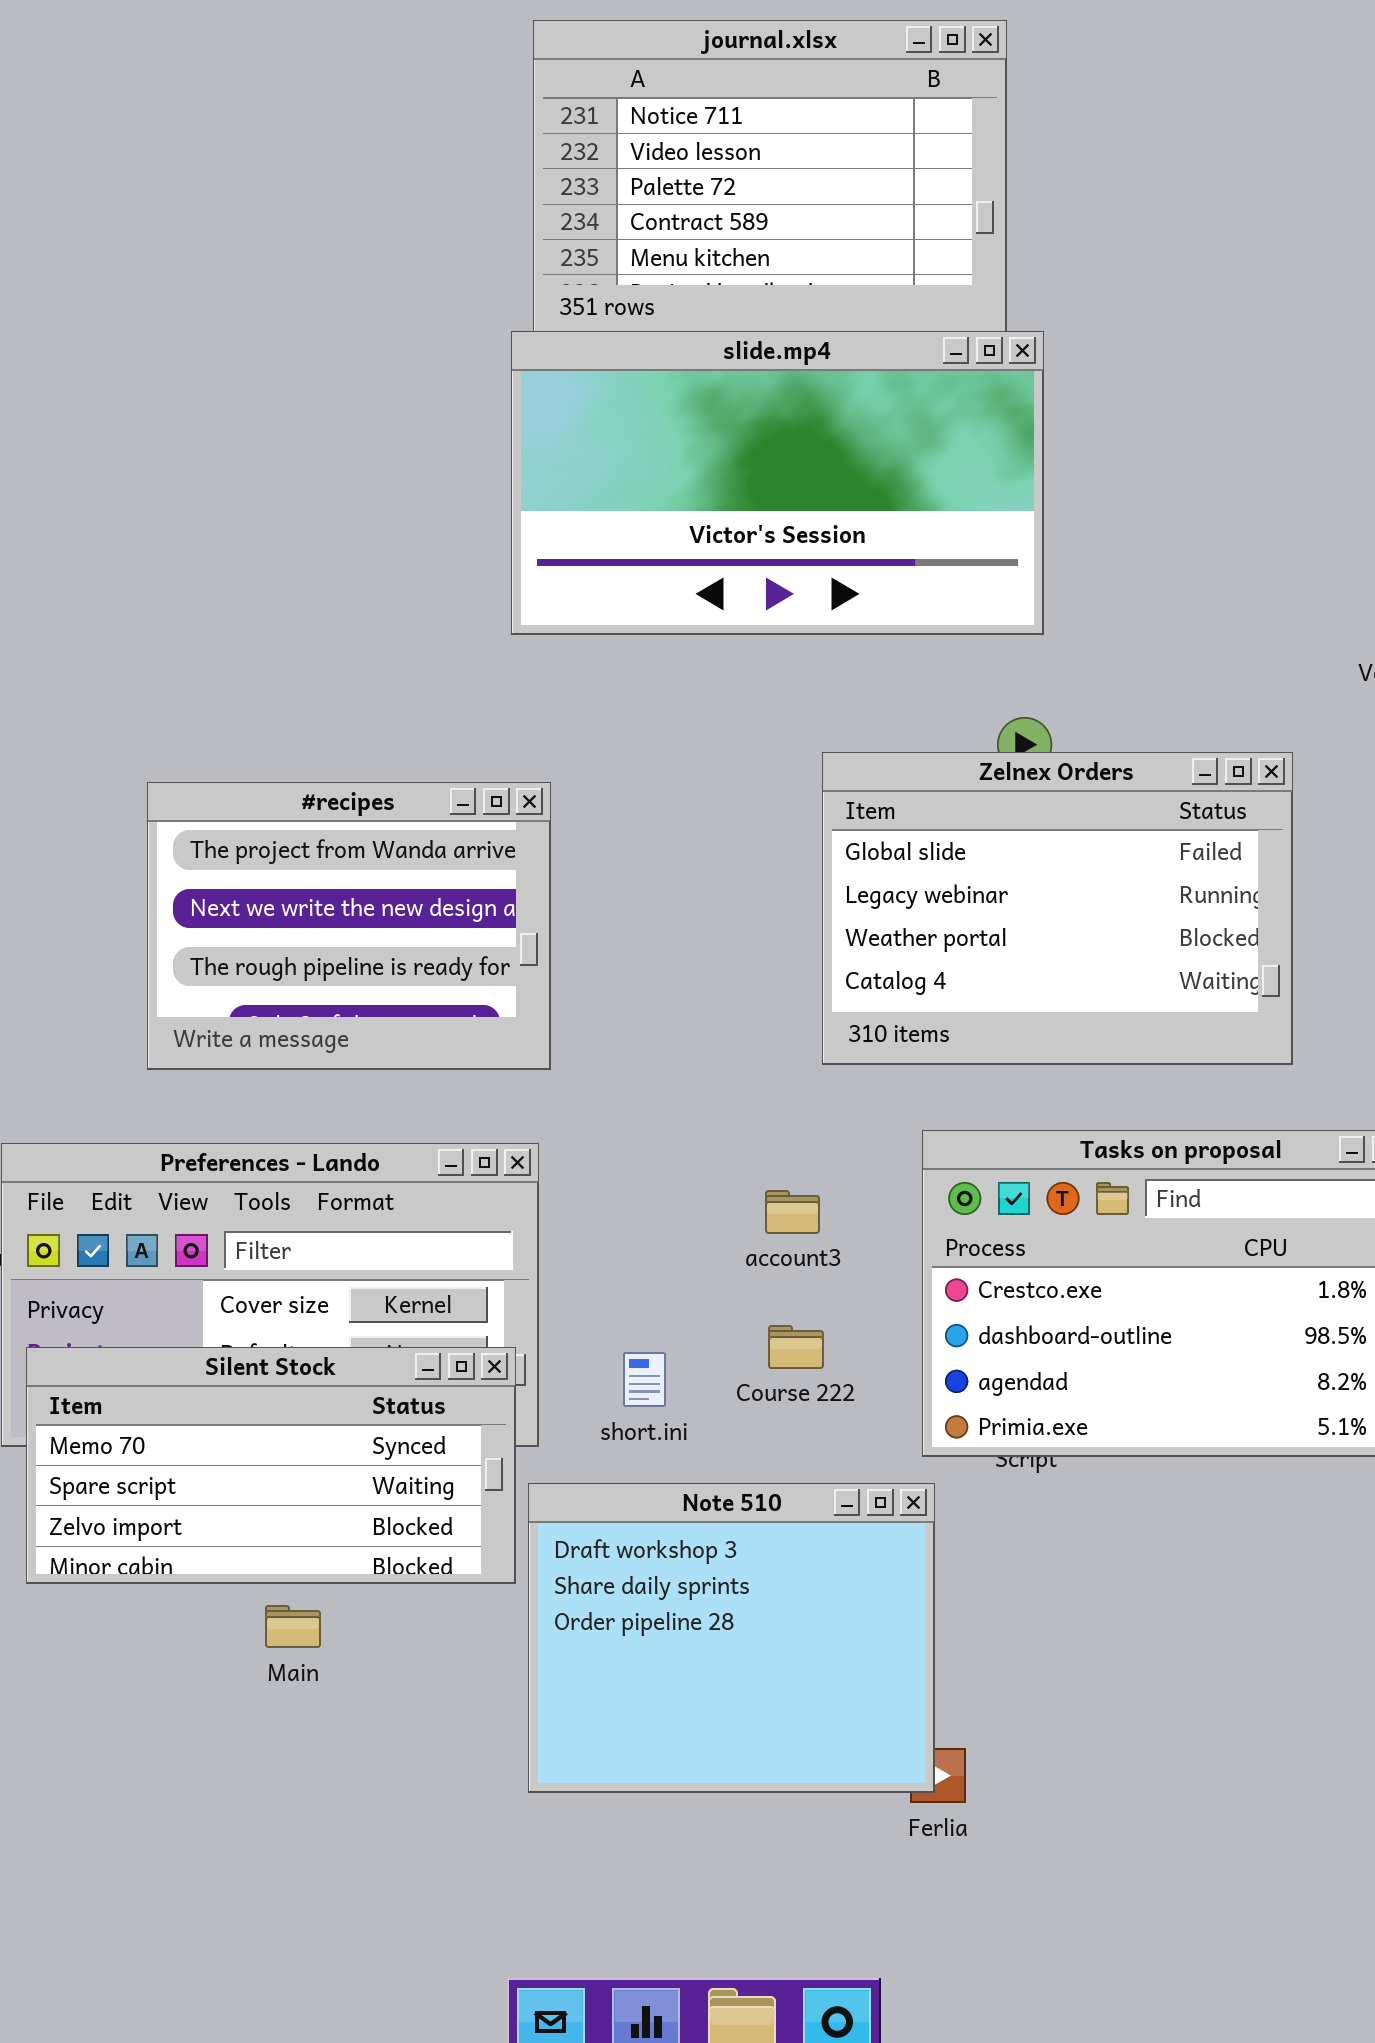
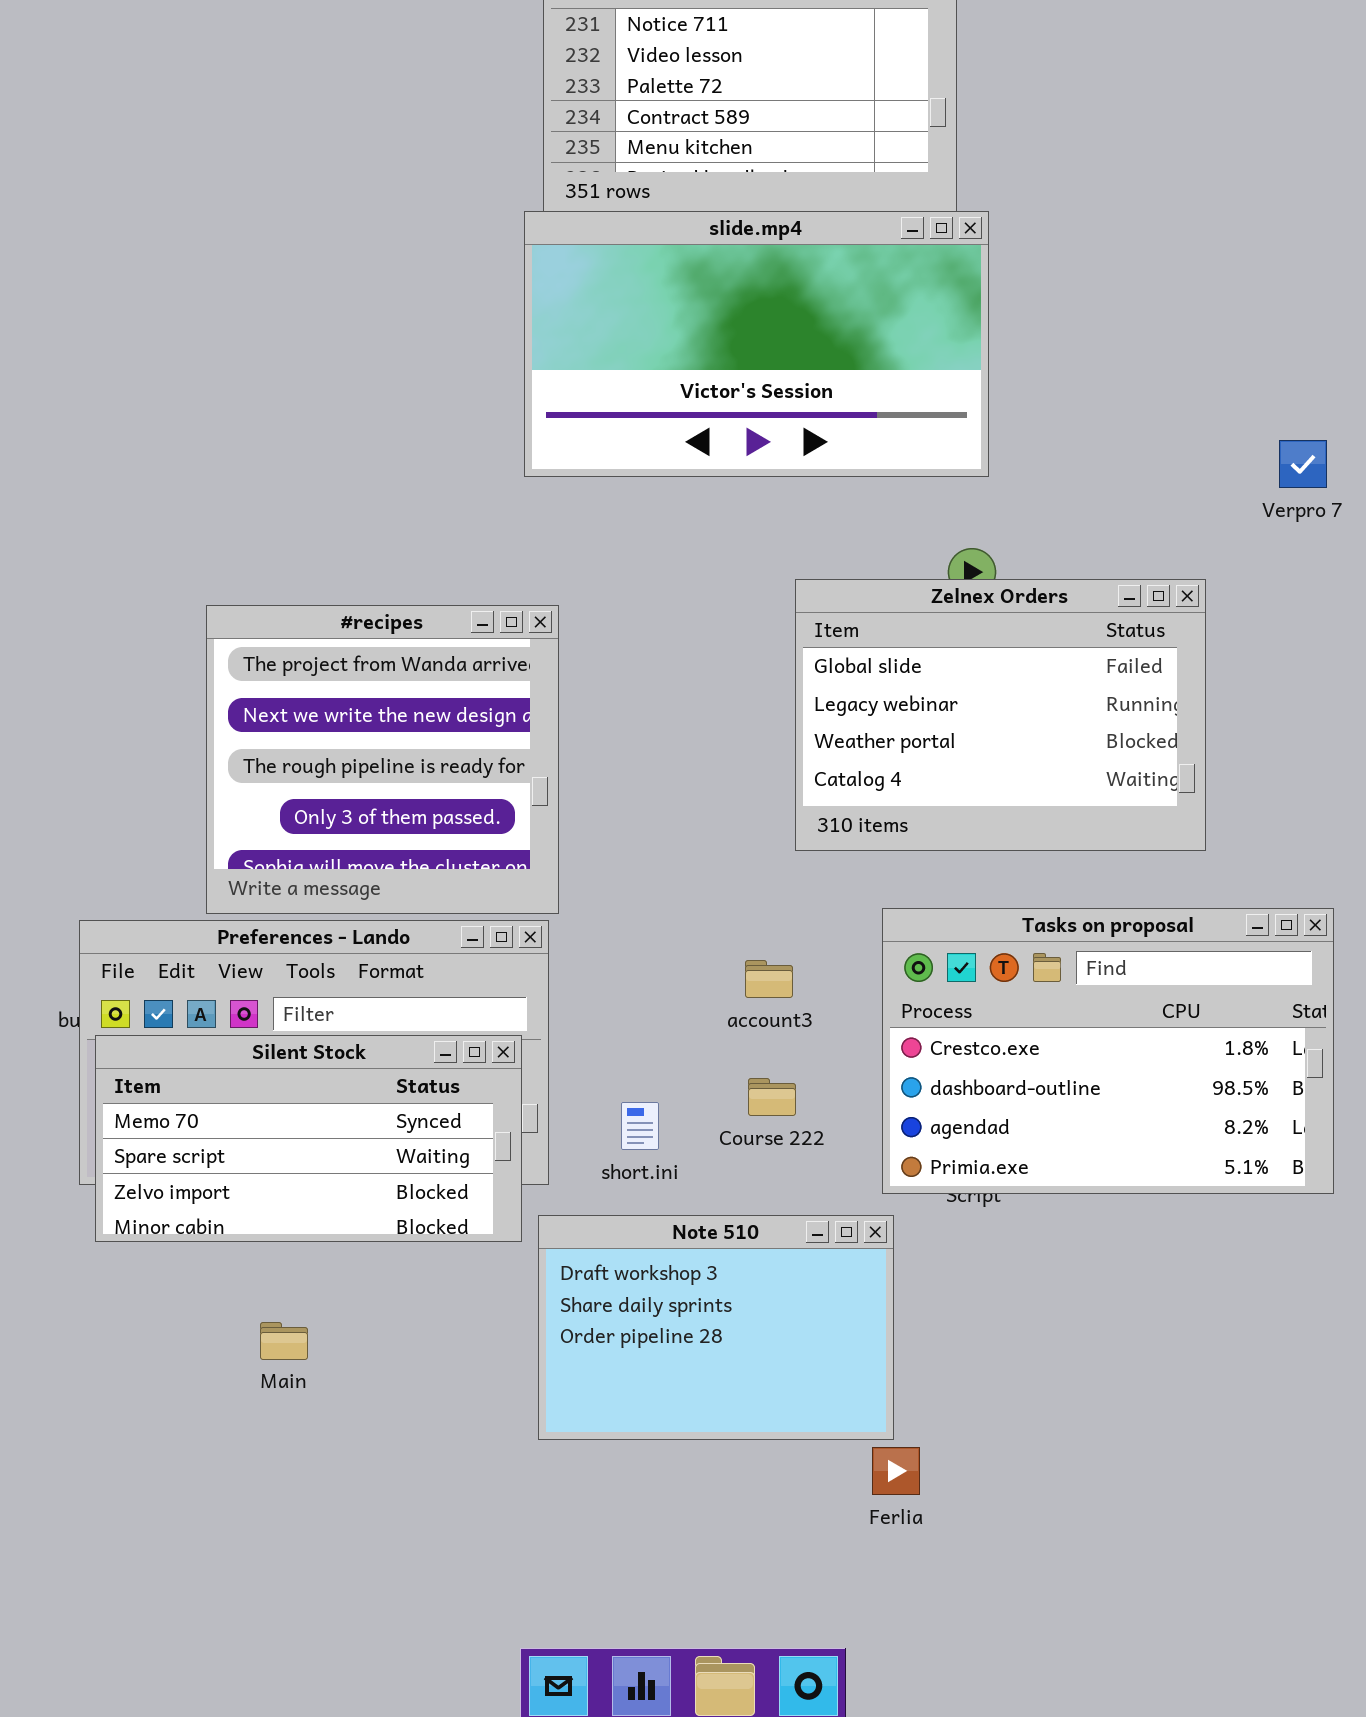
#recipes: [147,782,551,1070] -> [206,605,559,914], resized
Silent Stock: [26,1347,516,1584] -> [95,1035,522,1242], moved
Note 510: [528,1483,935,1793] -> [538,1215,894,1440], resized
Main: [265,1605,321,1648] -> [260,1322,308,1360], moved

